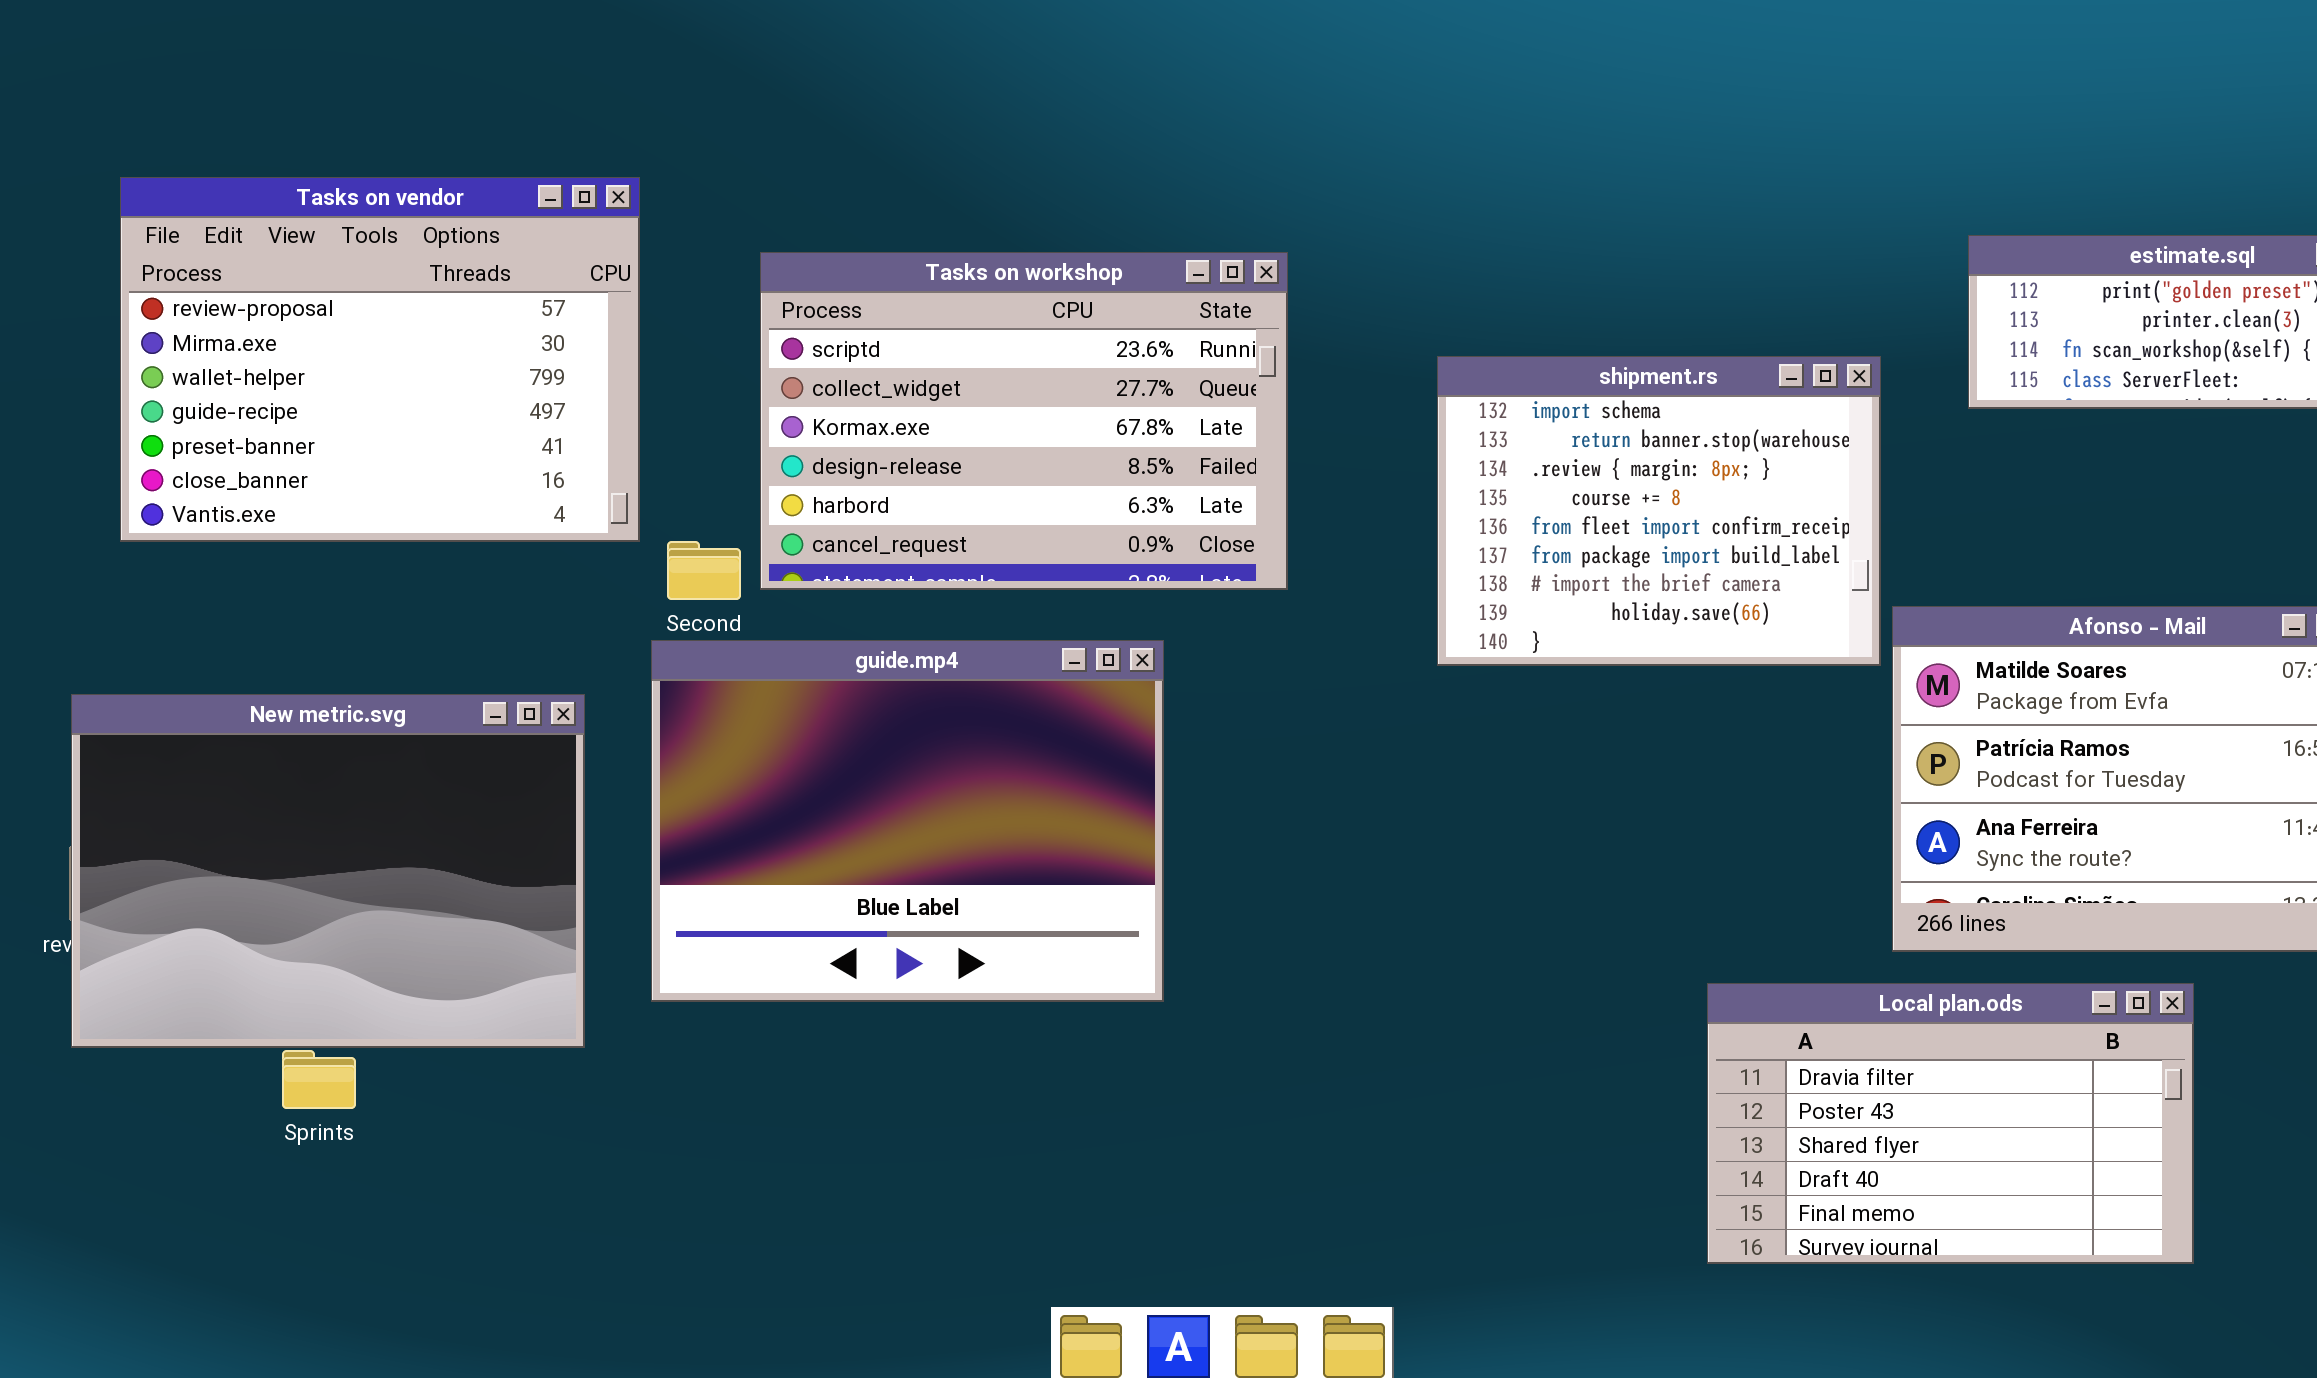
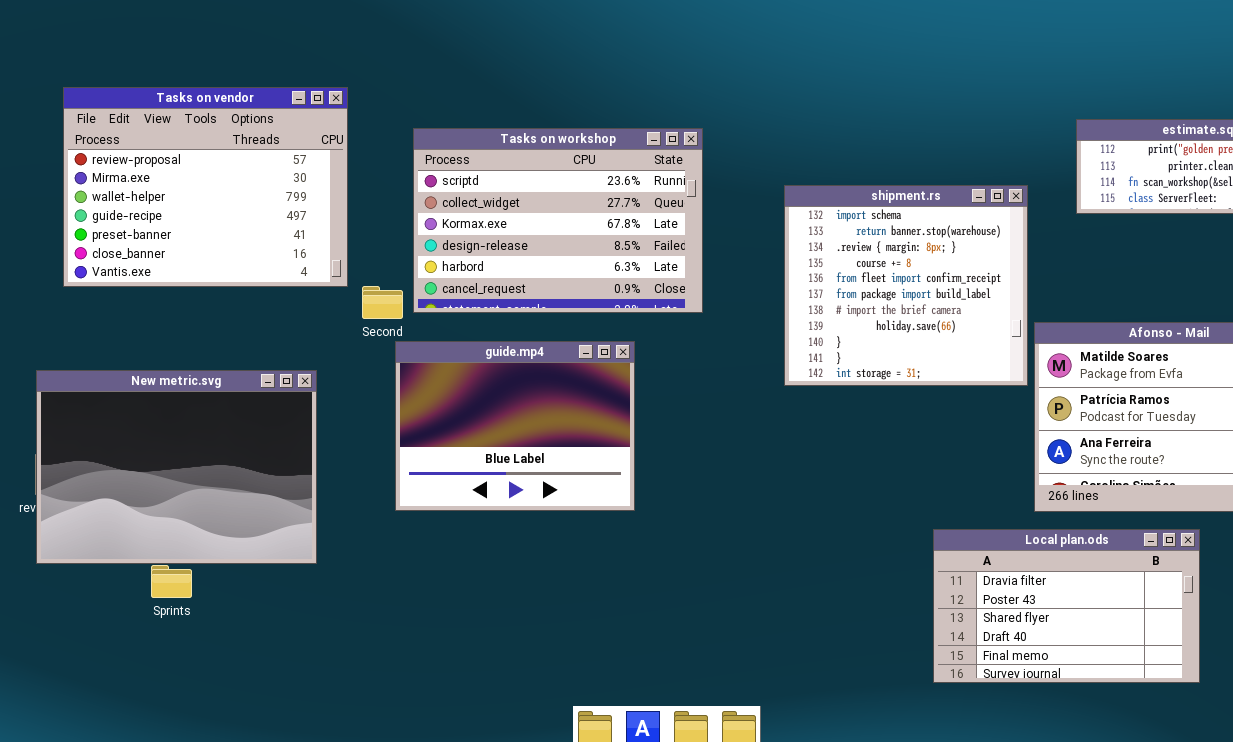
shipment.rs: [1437,356,1881,666] -> [784,185,1028,386], resized
guide.mp4: [651,640,1164,1002] -> [395,341,635,511], resized

